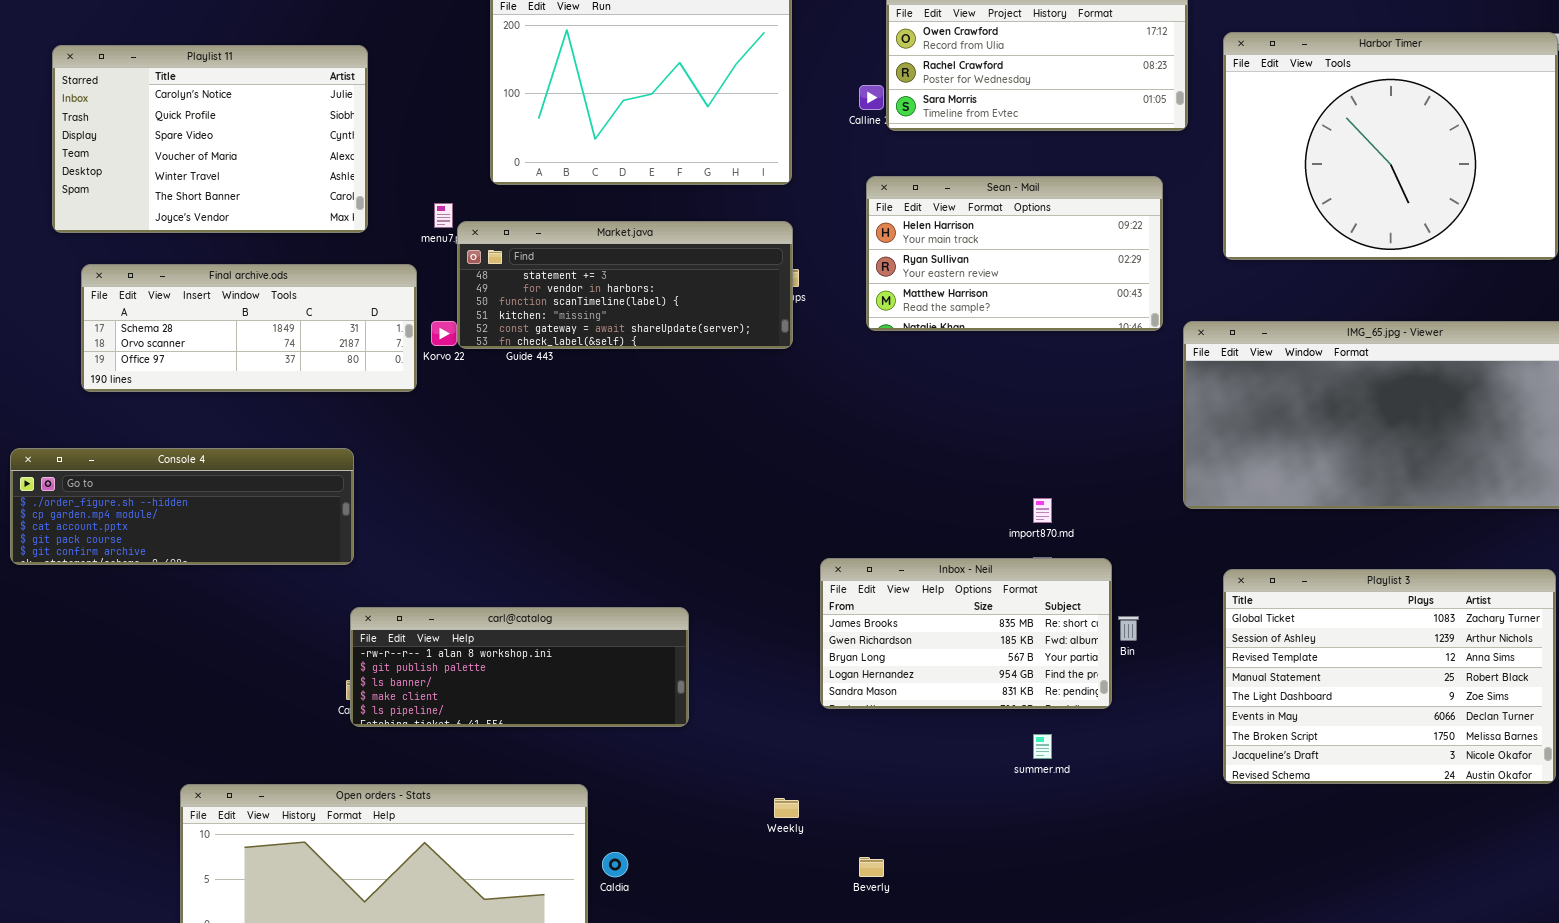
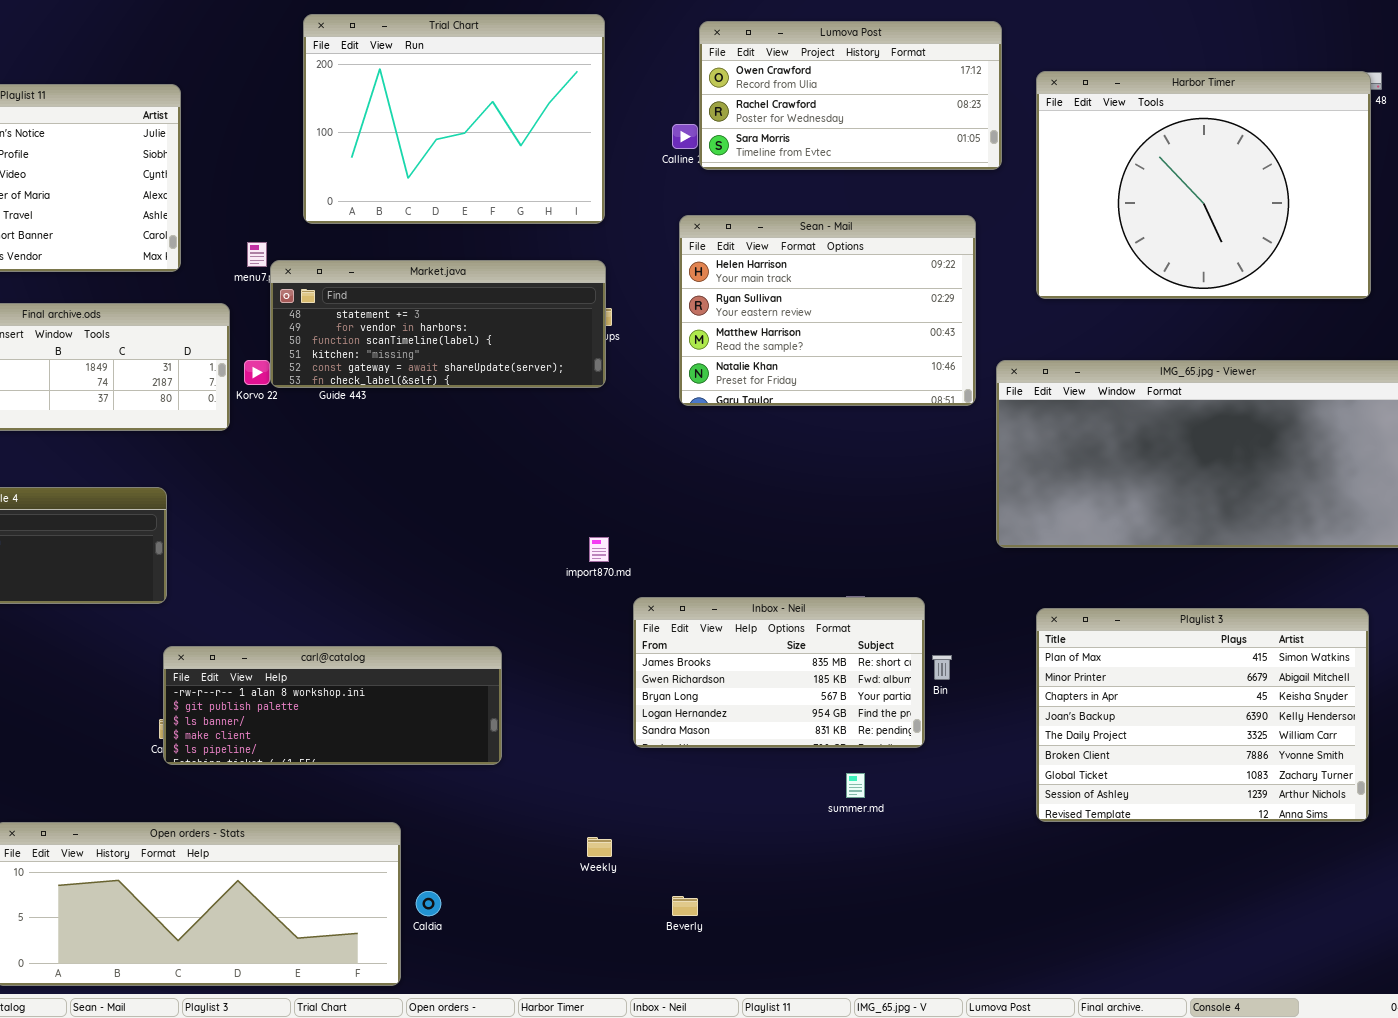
Sean - Mail: [866,176,1163,331] -> [679,215,976,406], resized
import870.md: [1033,498,1052,523] -> [589,537,609,562], moved
Playlist 3: [1223,569,1556,784] -> [1036,608,1369,822], scrolled up 6 rows

